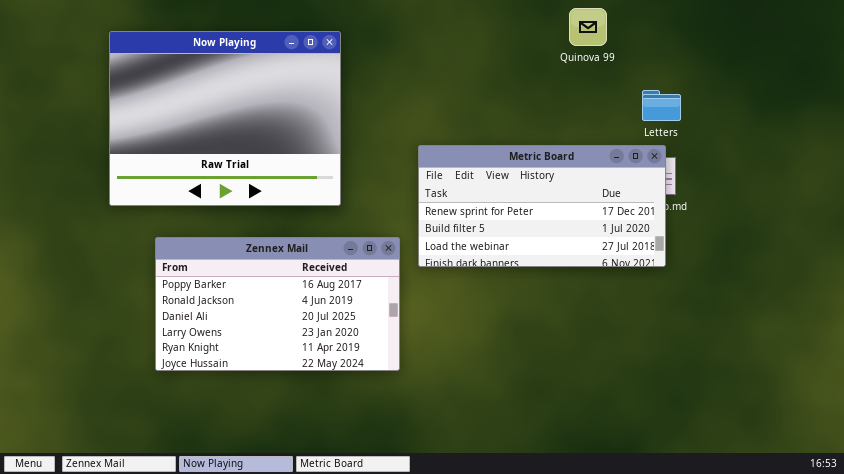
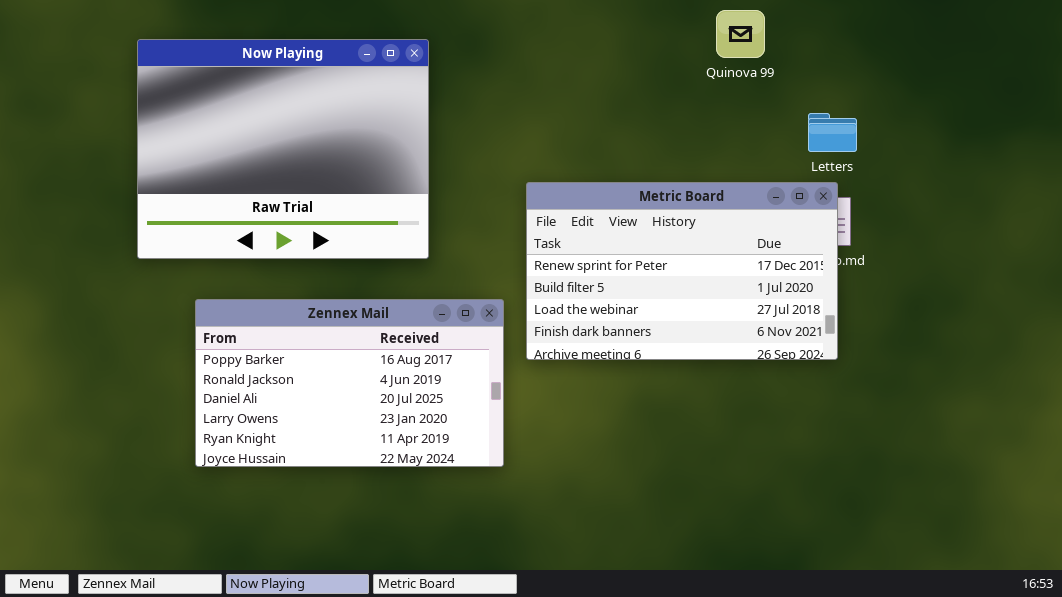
Metric Board: [418,145,666,267] -> [526,182,838,360], resized

